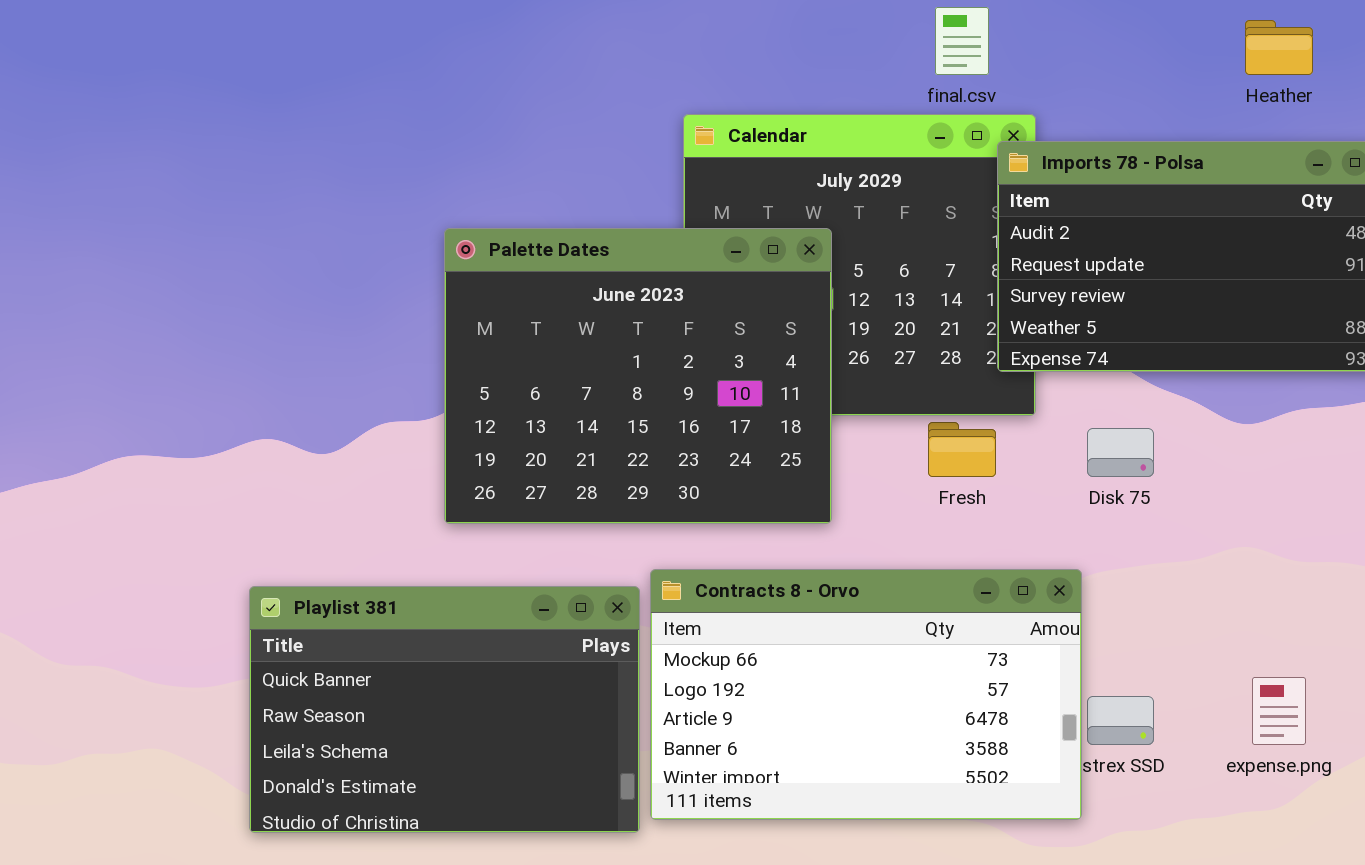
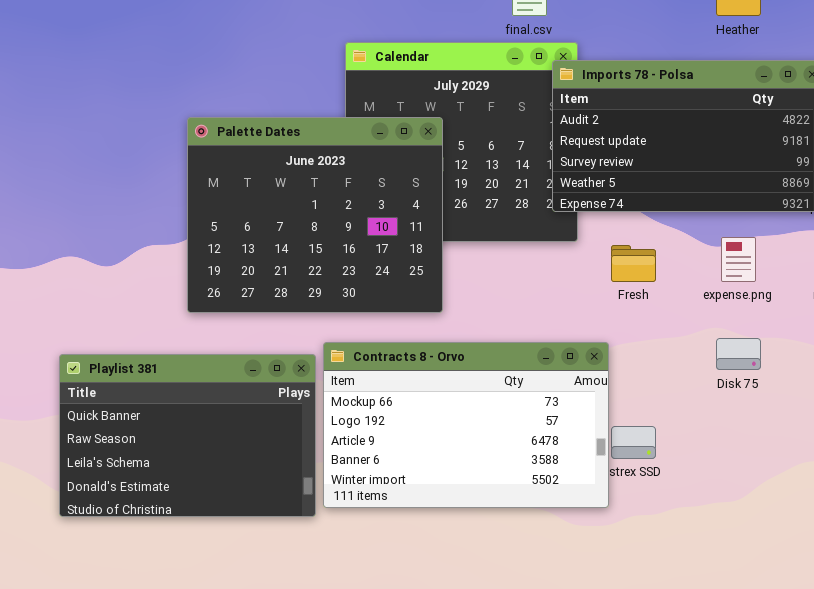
Fresh: [928,422,996,477] -> [611,245,656,282], moved
Disk 75: [1087,428,1154,477] -> [716,338,761,370], moved
expense.png: [1252,677,1306,745] -> [721,237,756,282], moved

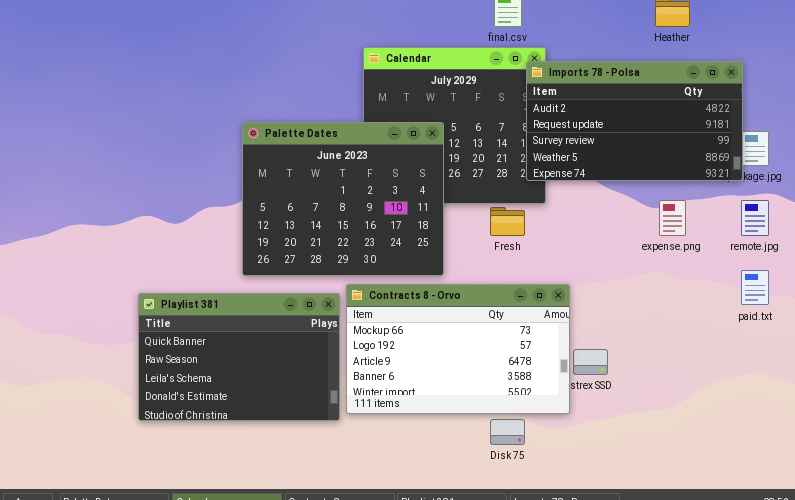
Palette Dates: [187,117,443,313] -> [242,122,444,276], moved
Fresh: [611,245,656,282] -> [490,207,525,236], moved
Disk 75: [716,338,761,370] -> [490,419,525,445], moved

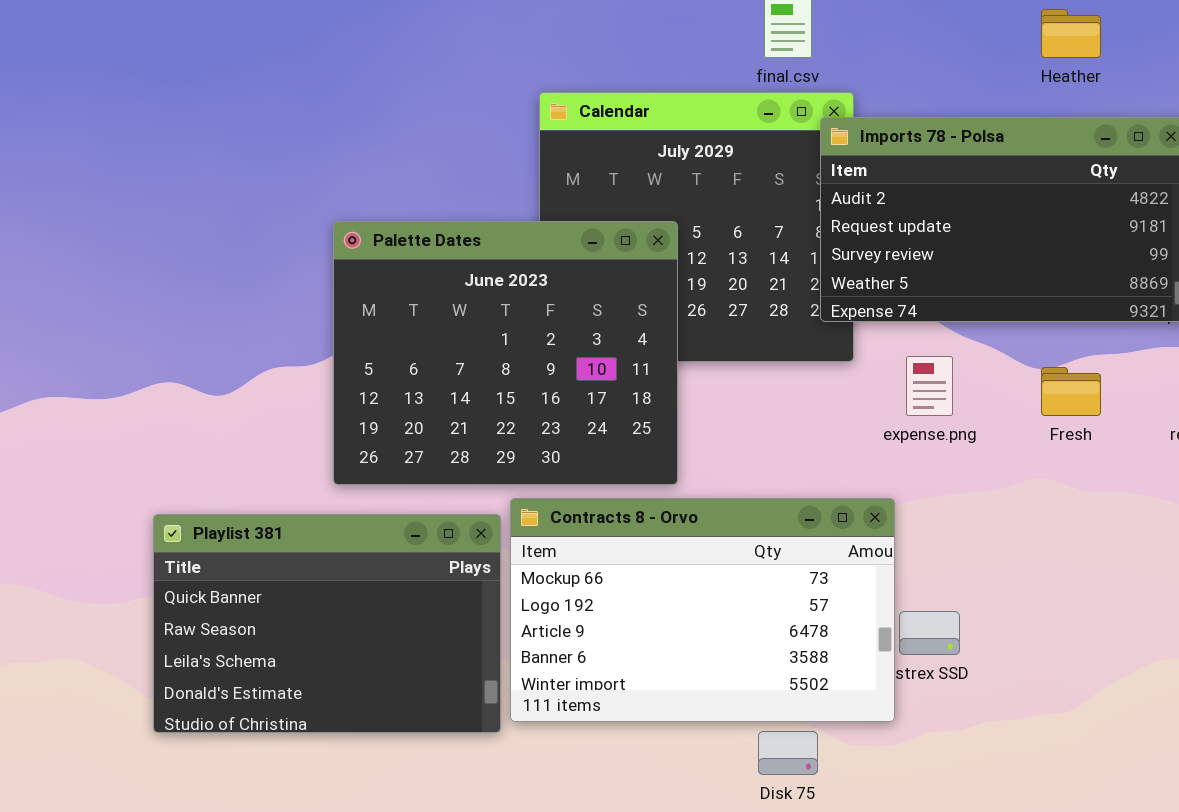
expense.png: [659,200,686,236] -> [906,356,953,416], moved
Fresh: [490,207,525,236] -> [1041,367,1101,416], moved

